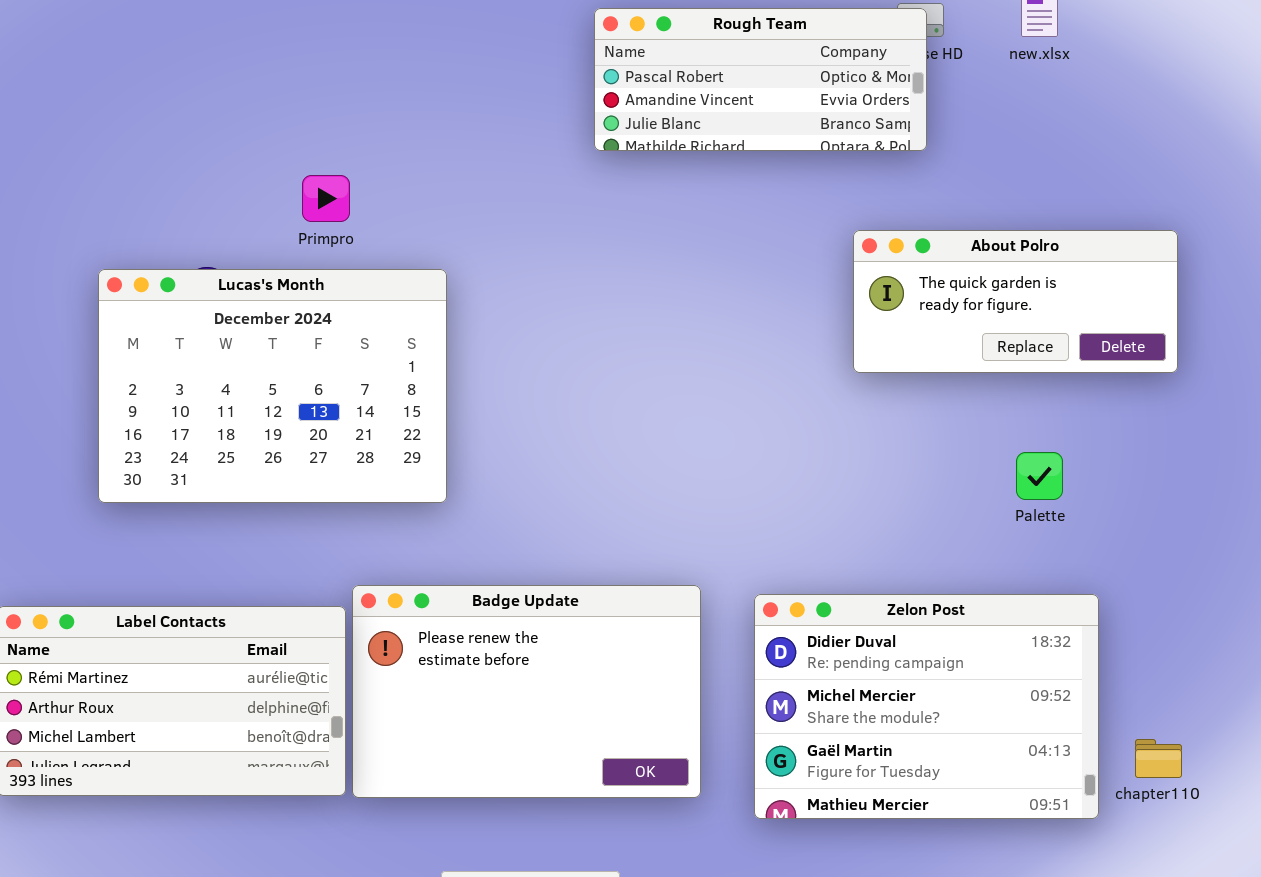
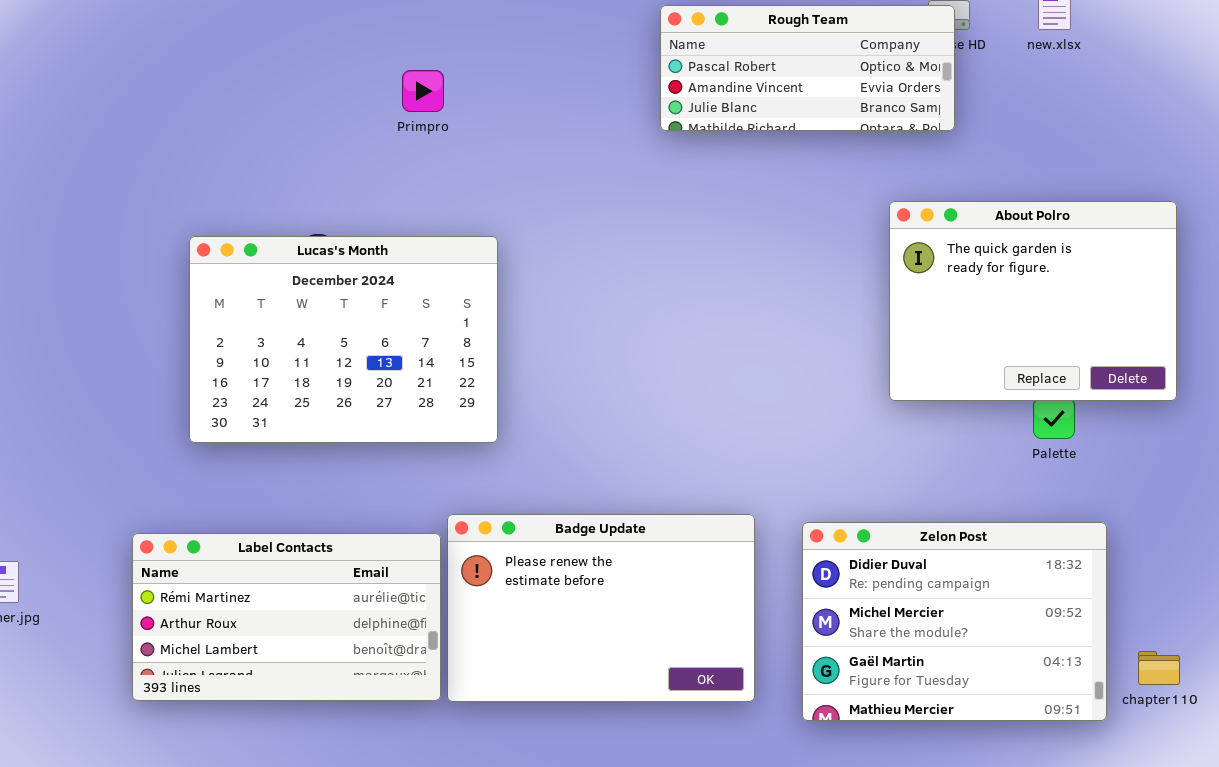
Primpro: [302,175,350,222] -> [402,70,444,112], moved
About Polro: [853,230,1178,373] -> [889,201,1177,401], resized
Lucas's Month: [98,269,447,503] -> [189,236,498,443], moved

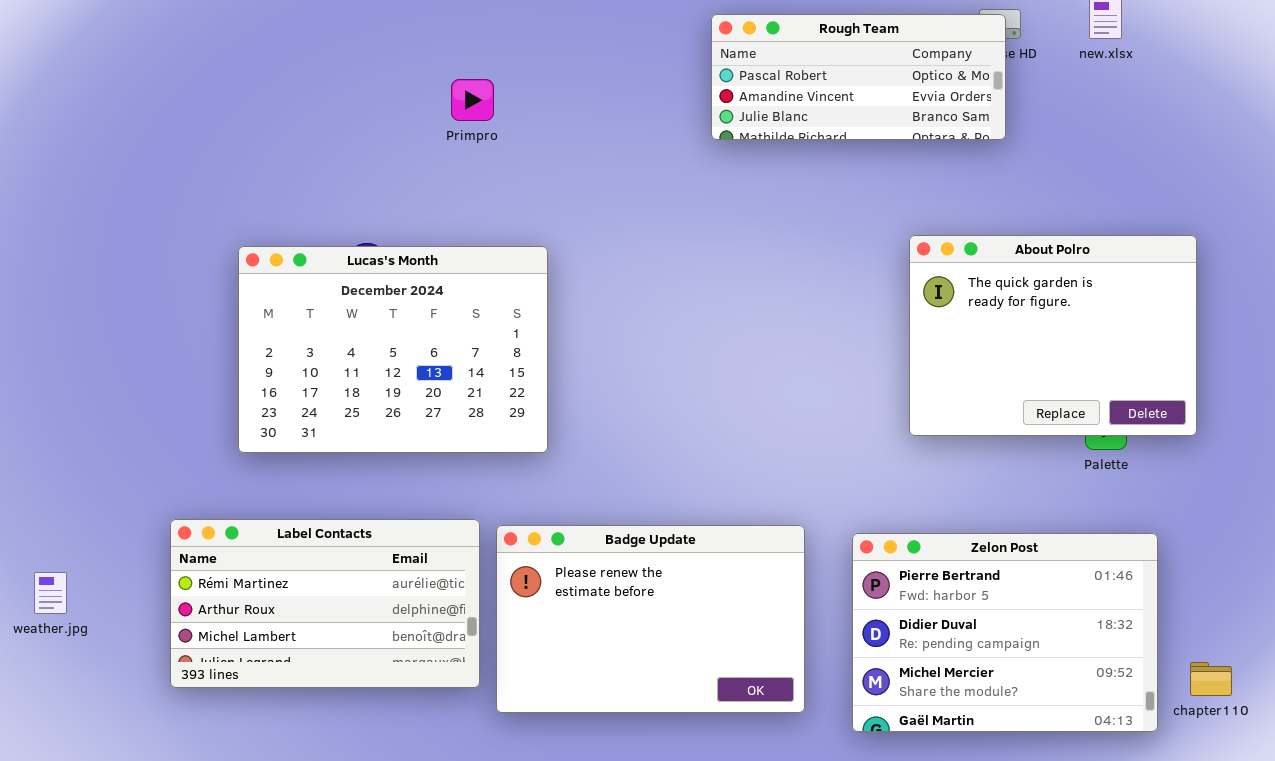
About Polro: [889,201,1177,401] -> [909,235,1197,436], moved
Zelon Post: [802,522,1107,721] -> [852,533,1158,732], scrolled up 1 row
Label Contacts: [132,533,441,701] -> [170,519,480,688], moved

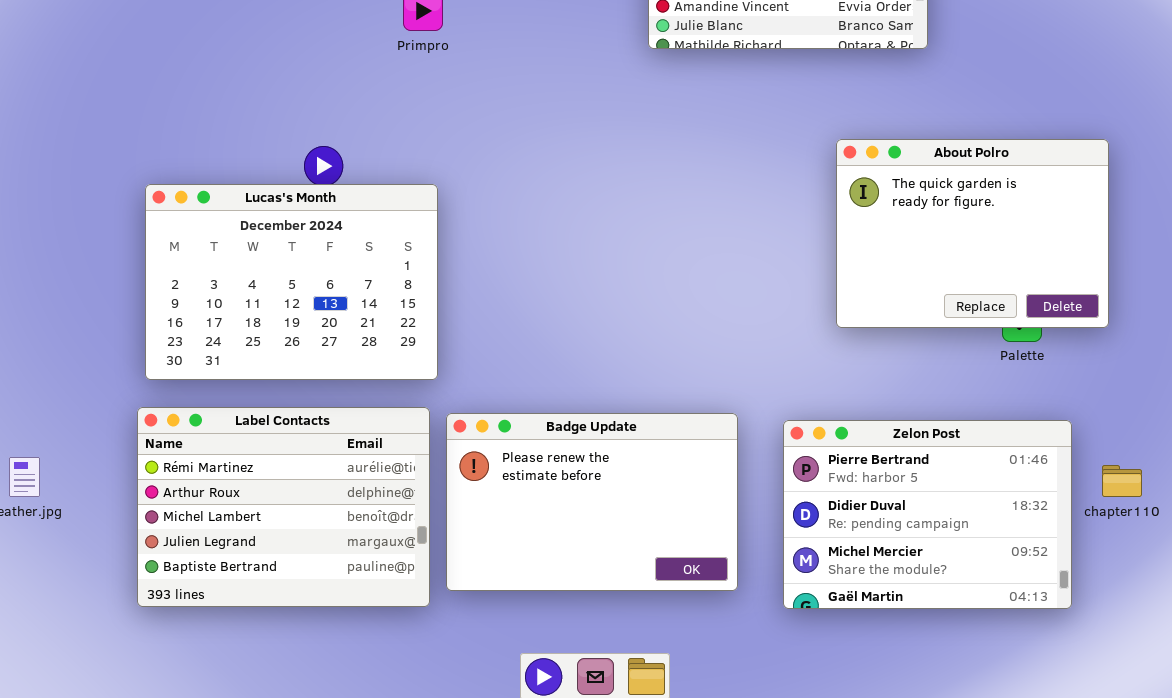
Lucas's Month: [238,246,548,453] -> [145,184,438,380], moved
Label Contacts: [170,519,480,688] -> [137,407,430,607], resized
chapter110: [1190,662,1232,696] -> [1102,465,1142,497], moved

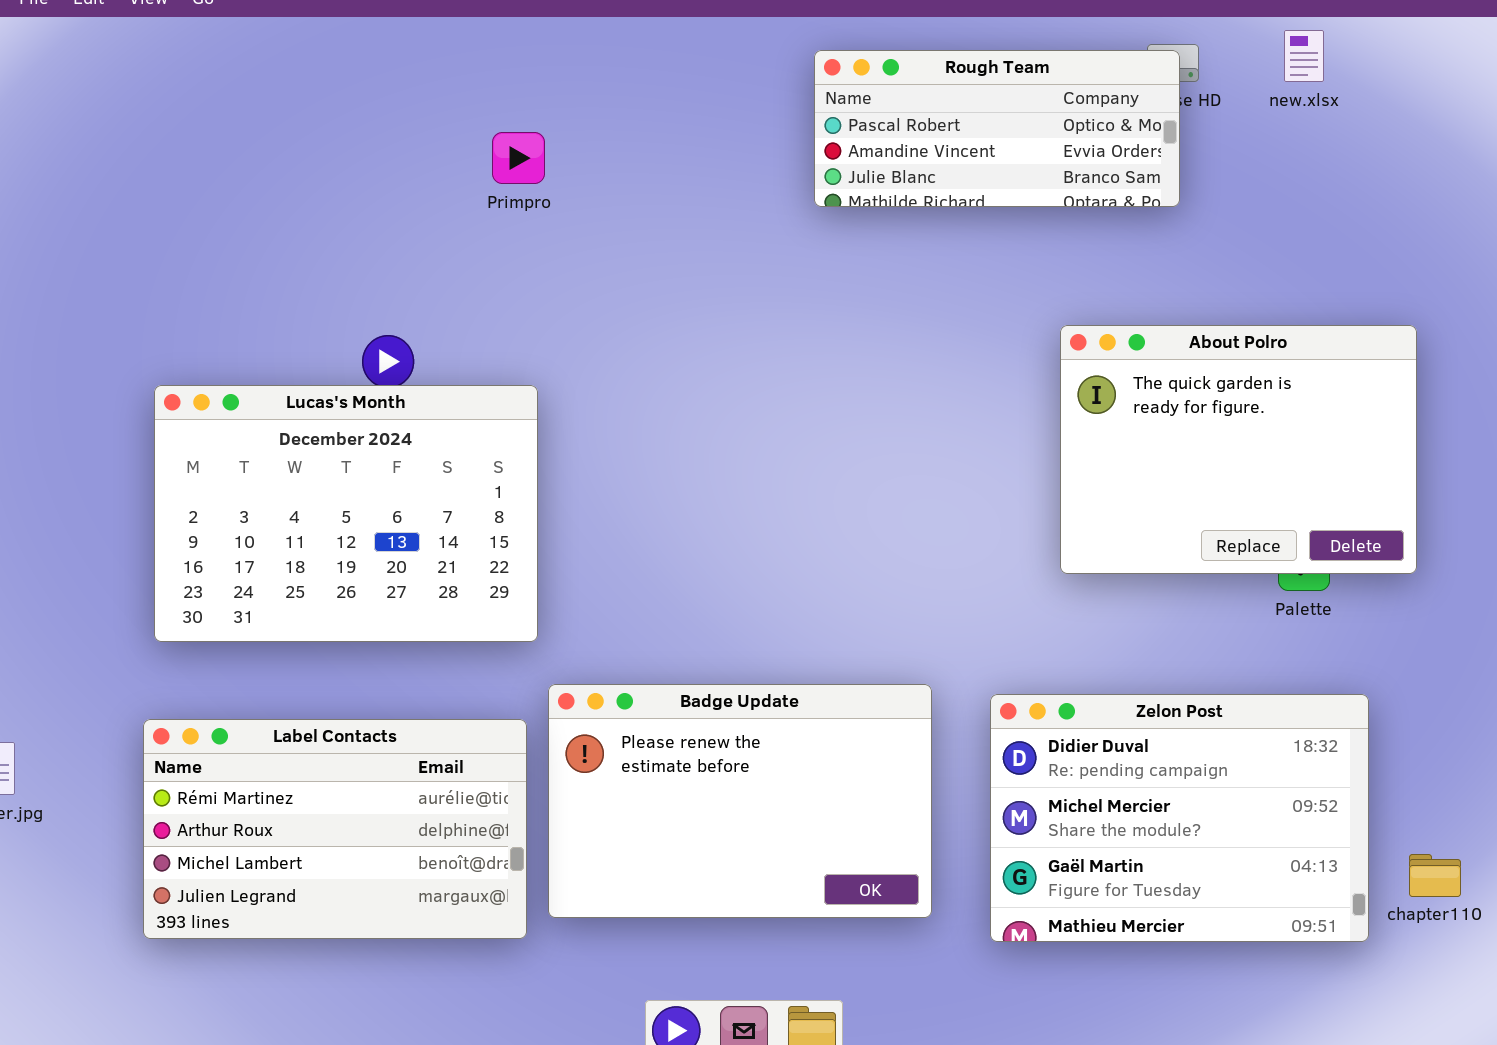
Label Contacts: [137,407,430,607] -> [143,719,527,939], resized
Zelon Post: [783,420,1072,609] -> [990,694,1369,942], scrolled down 1 row
chapter110: [1102,465,1142,497] -> [1409,854,1461,897], moved

